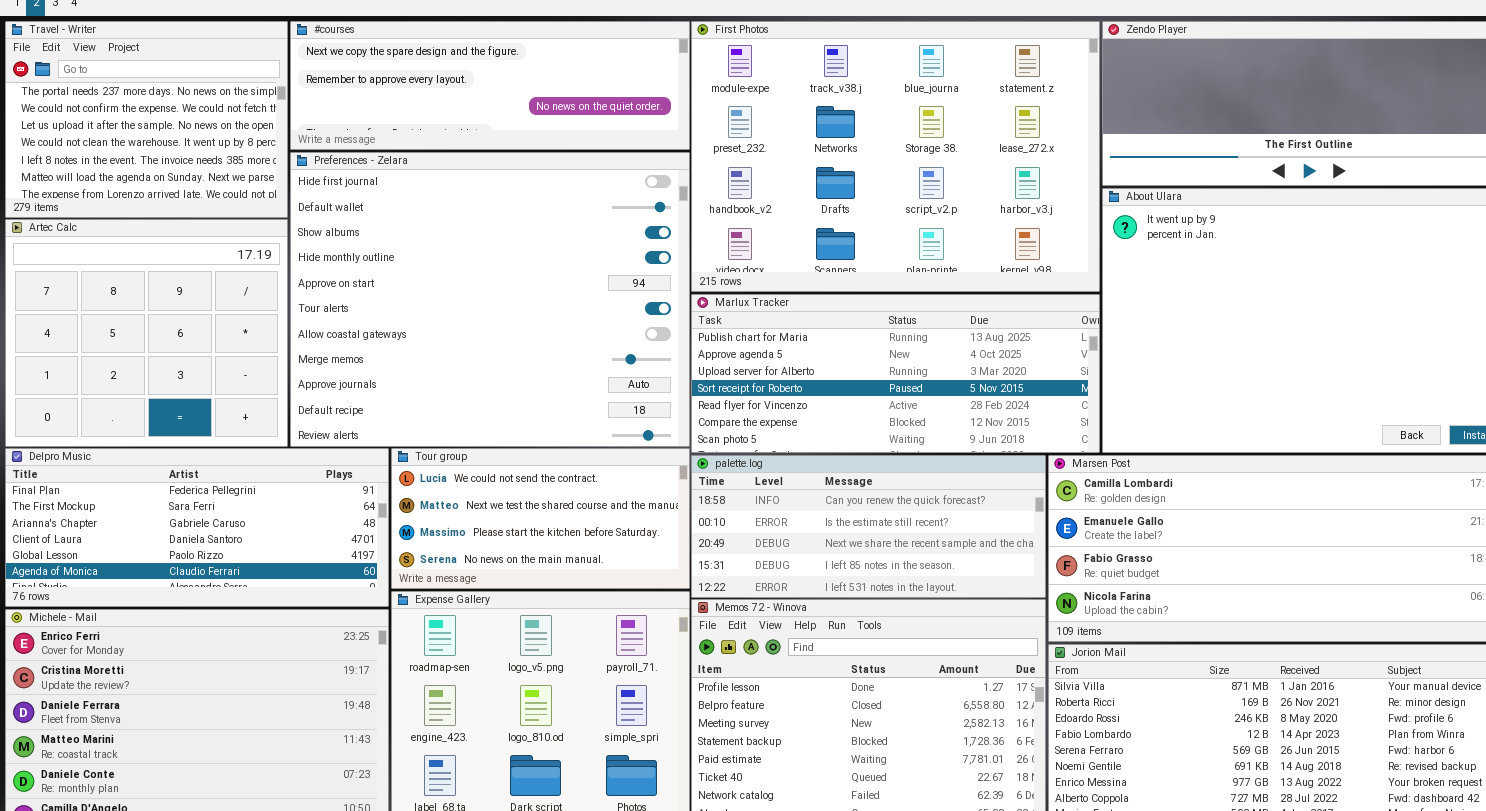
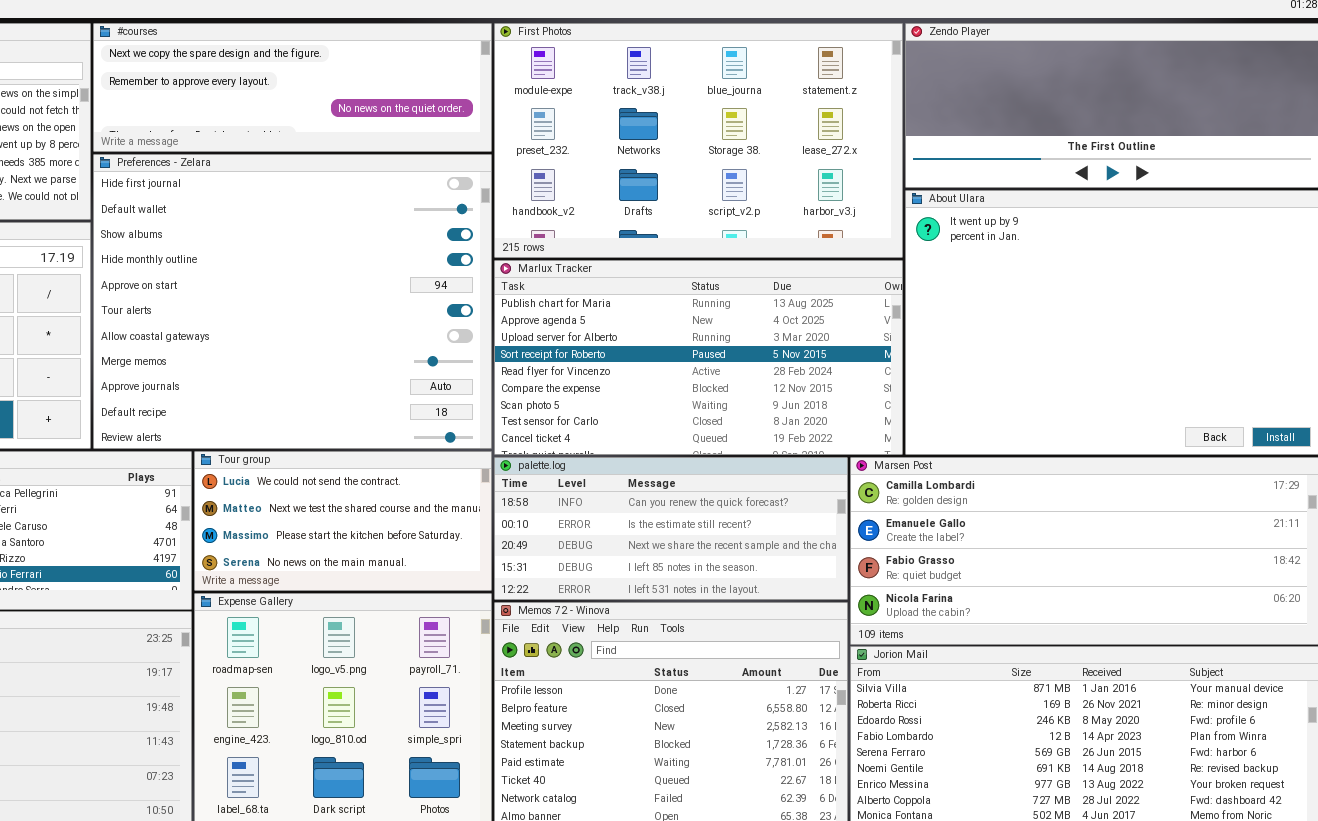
First Photos: [691,21,1100,292] -> [494,23,903,258], resized
Marlux Tracker: [691,294,1100,453] -> [494,260,903,455], resized

